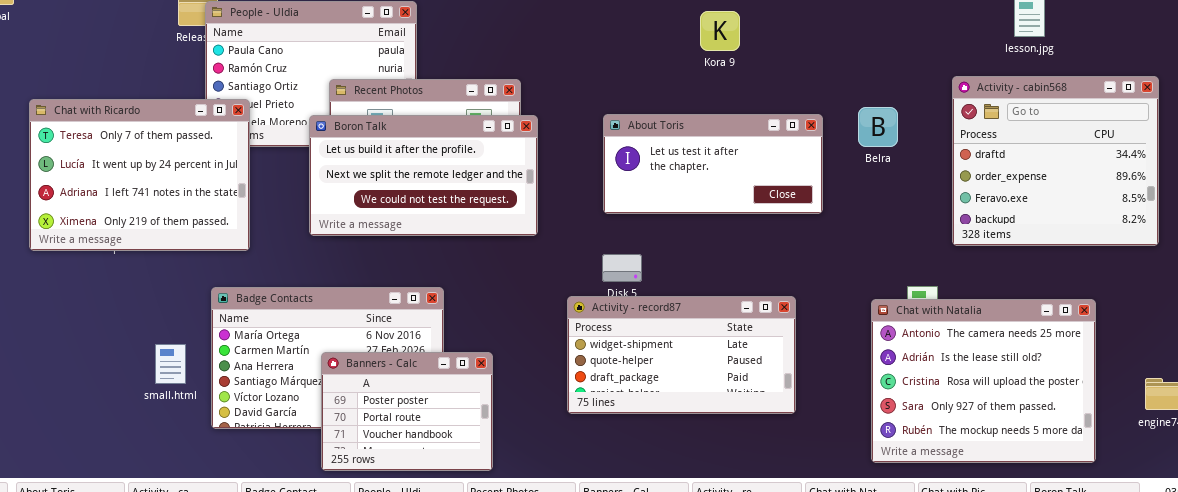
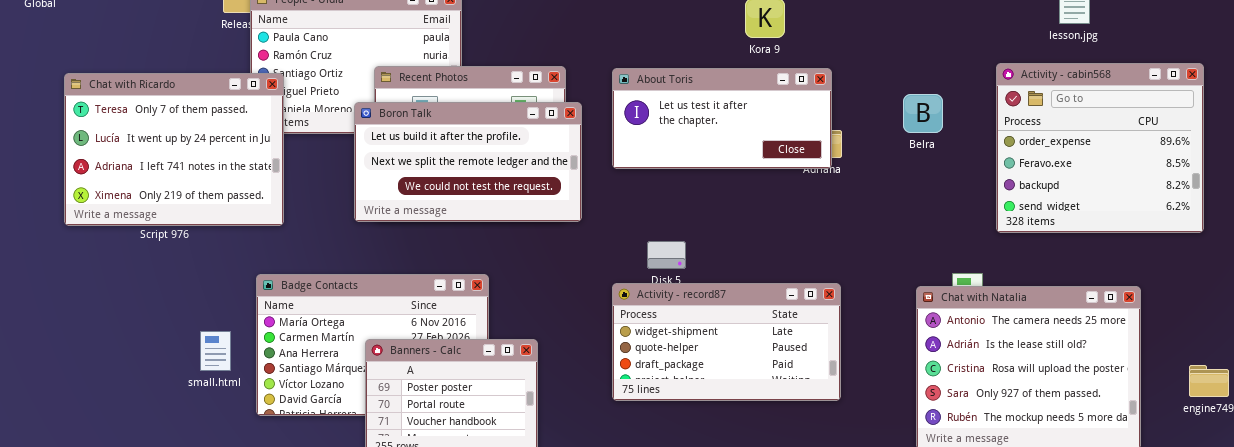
Activity - cabin568: [952,76,1159,246] -> [996,63,1204,233], scrolled down 1 row
Chat with Ricardo: [29,99,250,251] -> [64,73,284,226], moved
About Toris: [603,114,823,214] -> [612,68,832,169], moved

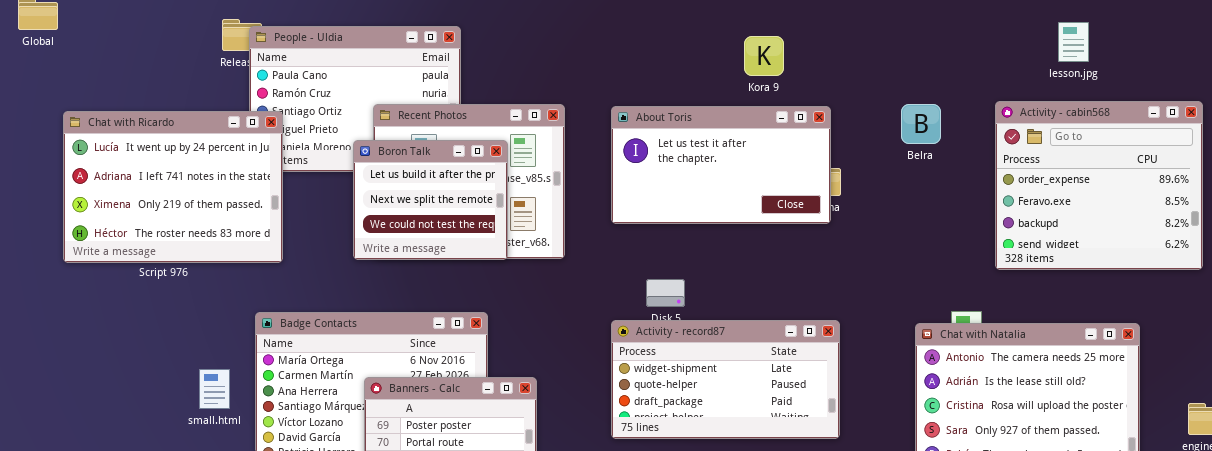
About Toris: [612,68,832,169] -> [611,106,831,224], resized
Chat with Ricardo: [64,73,284,226] -> [63,111,283,263], scrolled down 1 row
Belra: [903,94,943,133] -> [901,104,941,144], moved
Boron Talk: [354,102,582,222] -> [353,140,508,260], resized

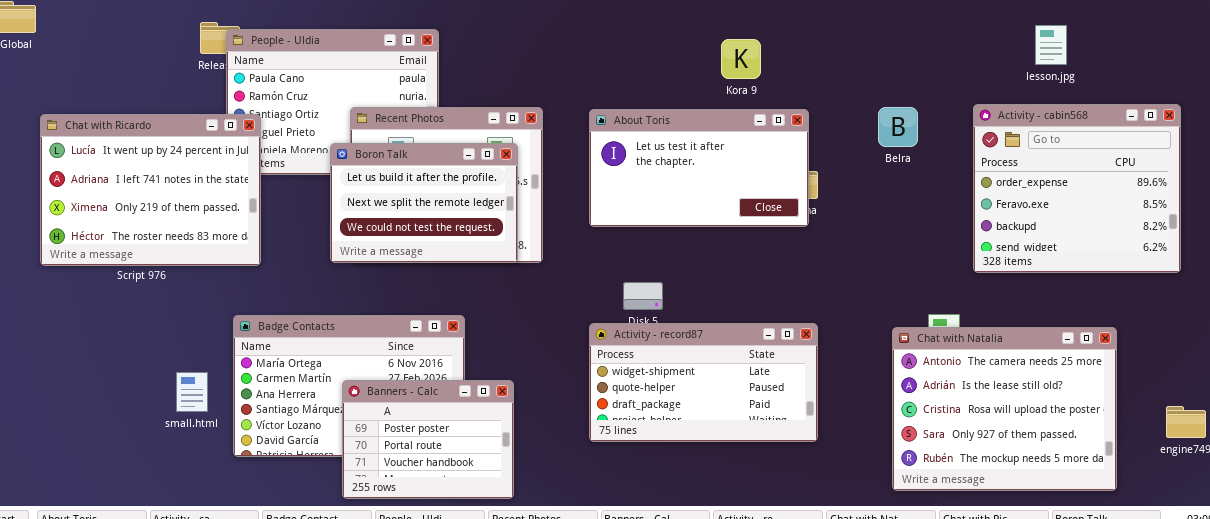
Boron Talk: [353,140,508,260] -> [330,143,518,263], resized

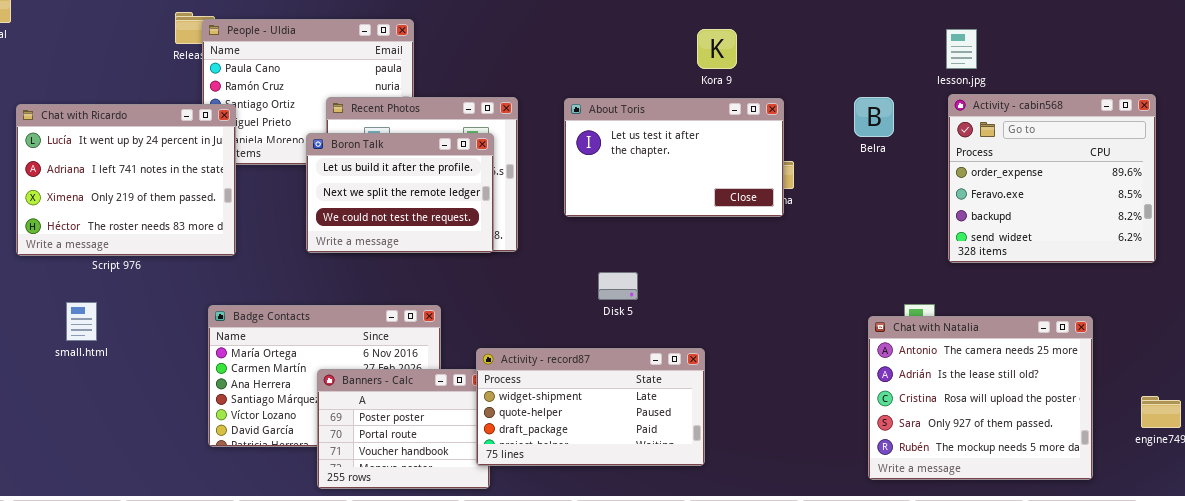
lesson.jpg: [1035,25,1067,65] -> [946,29,977,69], moved
Activity - record87: [589,323,818,442] -> [476,348,705,466], moved
small.html: [176,372,208,412] -> [66,302,97,341], moved

